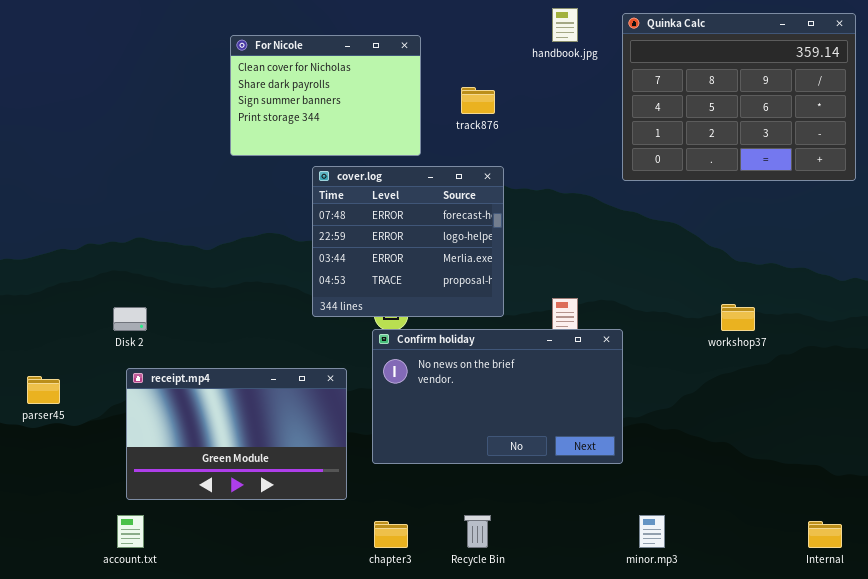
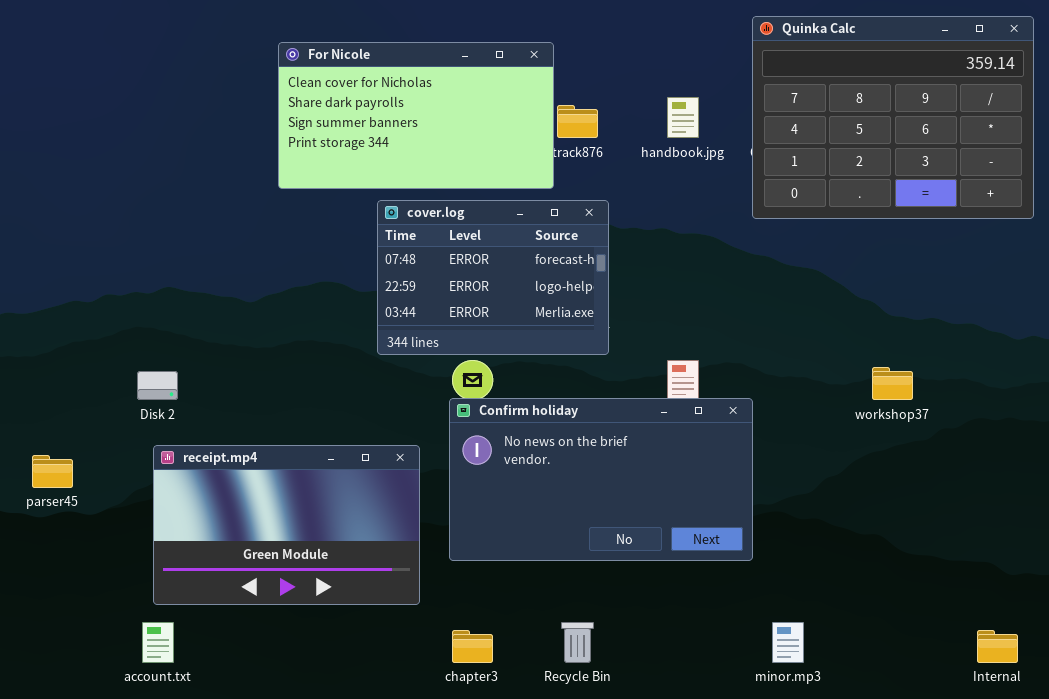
handbook.jpg: [552,8,578,42] -> [667,97,699,138], moved
For Nicole: [230,35,421,156] -> [278,42,554,189], resized
cover.log: [312,166,504,317] -> [377,200,609,355], resized

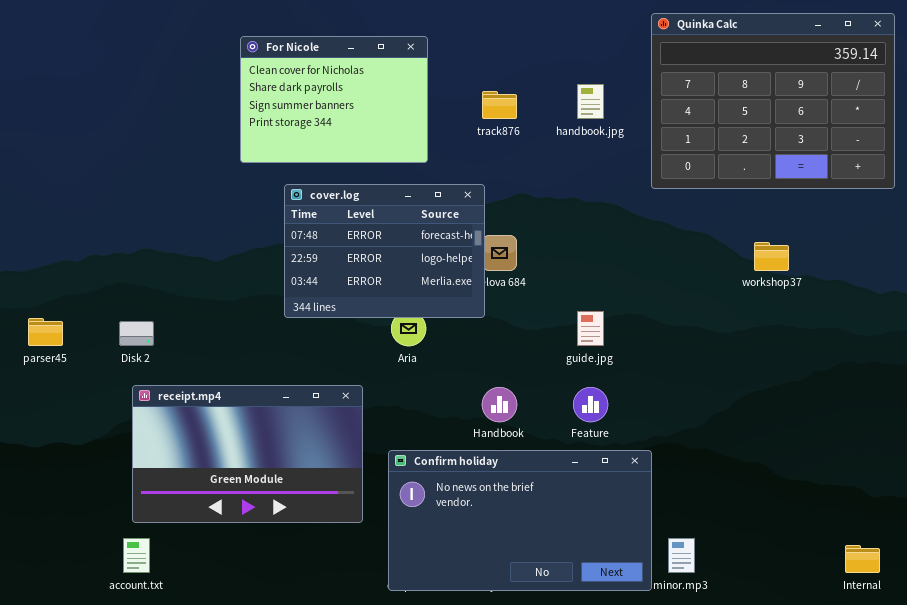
For Nicole: [278,42,554,189] -> [240,36,428,163], resized
cover.log: [377,200,609,355] -> [284,184,485,318], moved
workshop37: [872,367,913,400] -> [754,242,789,271], moved
Confirm holiday: [449,398,753,561] -> [388,450,652,591], moved
parser45: [32,455,73,488] -> [28,318,63,346], moved

